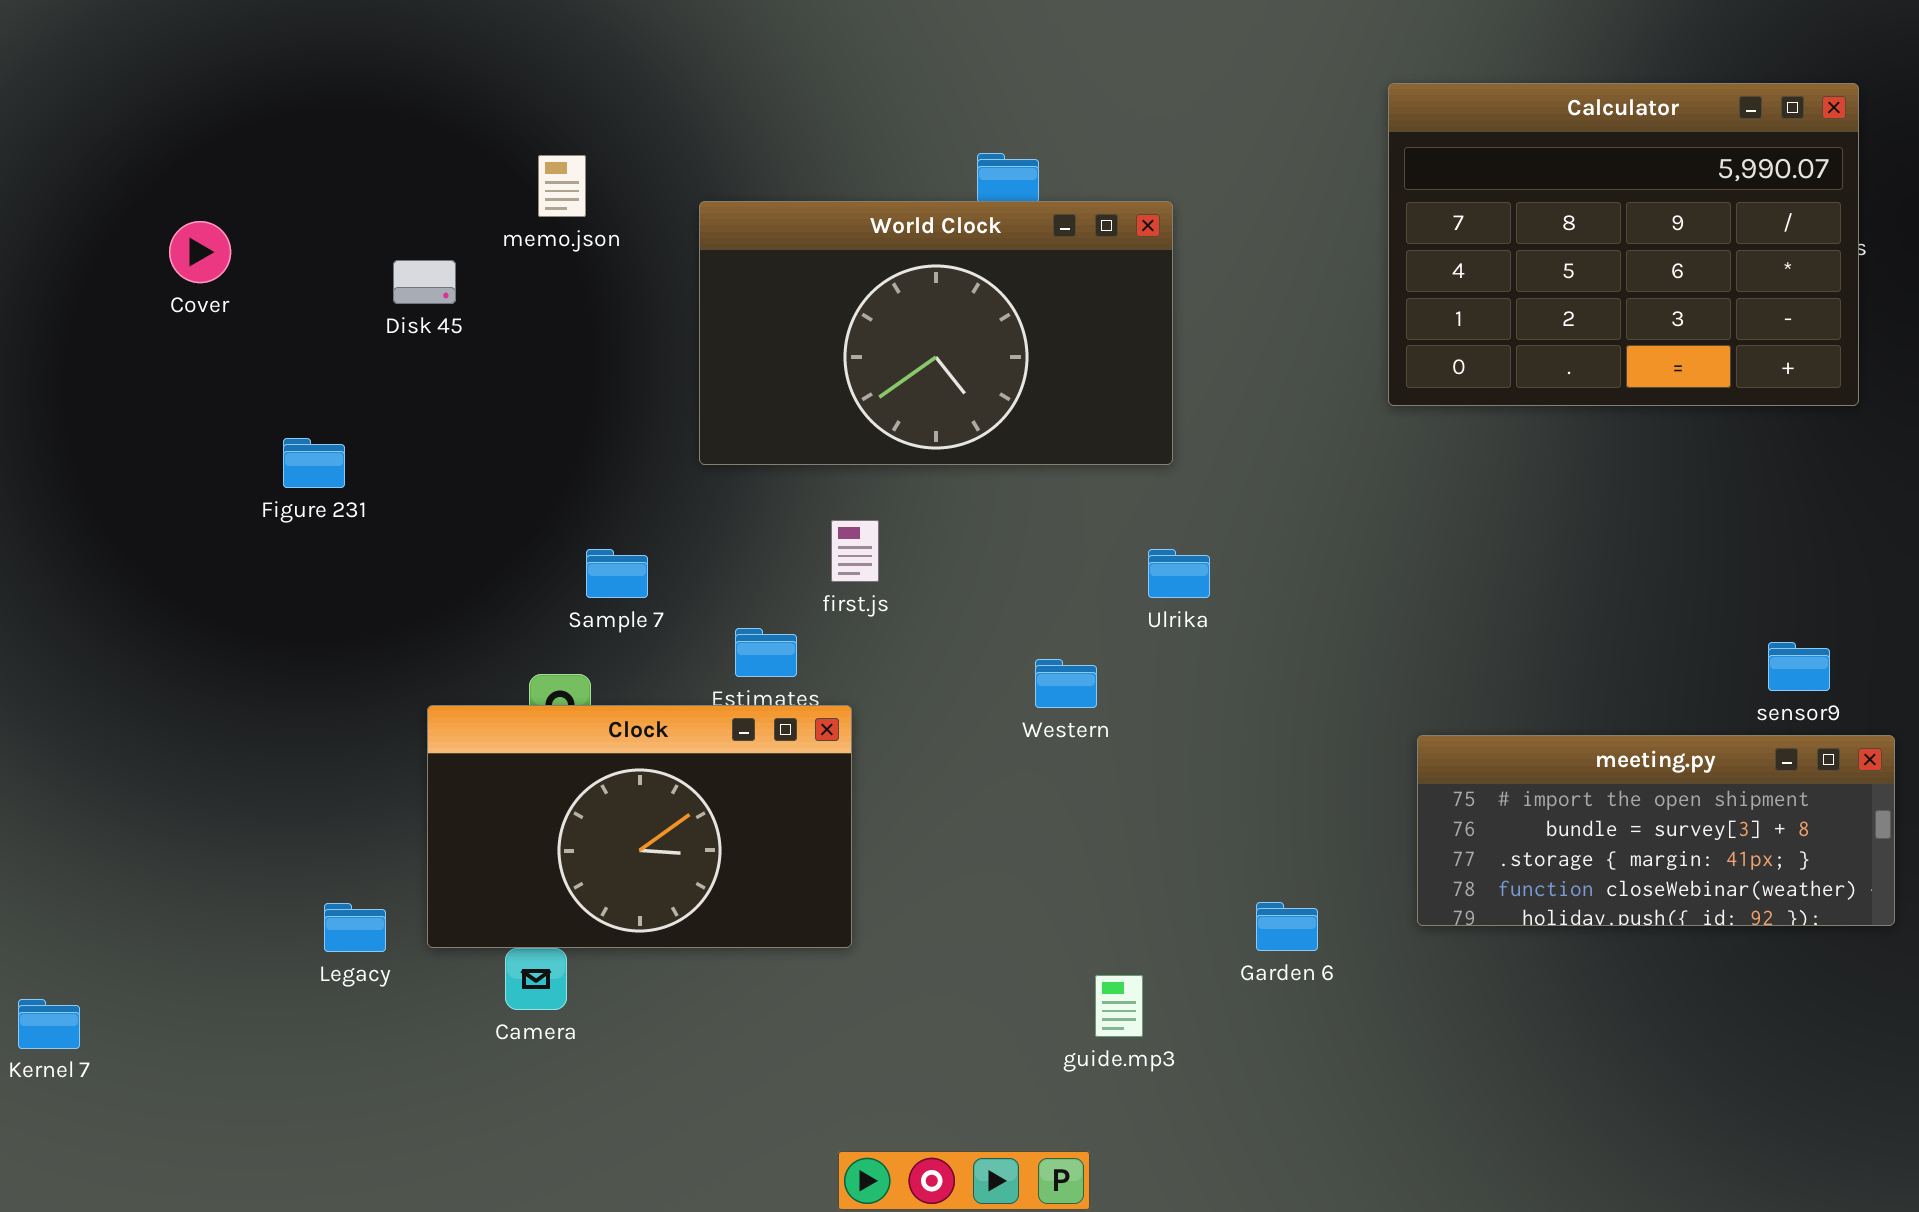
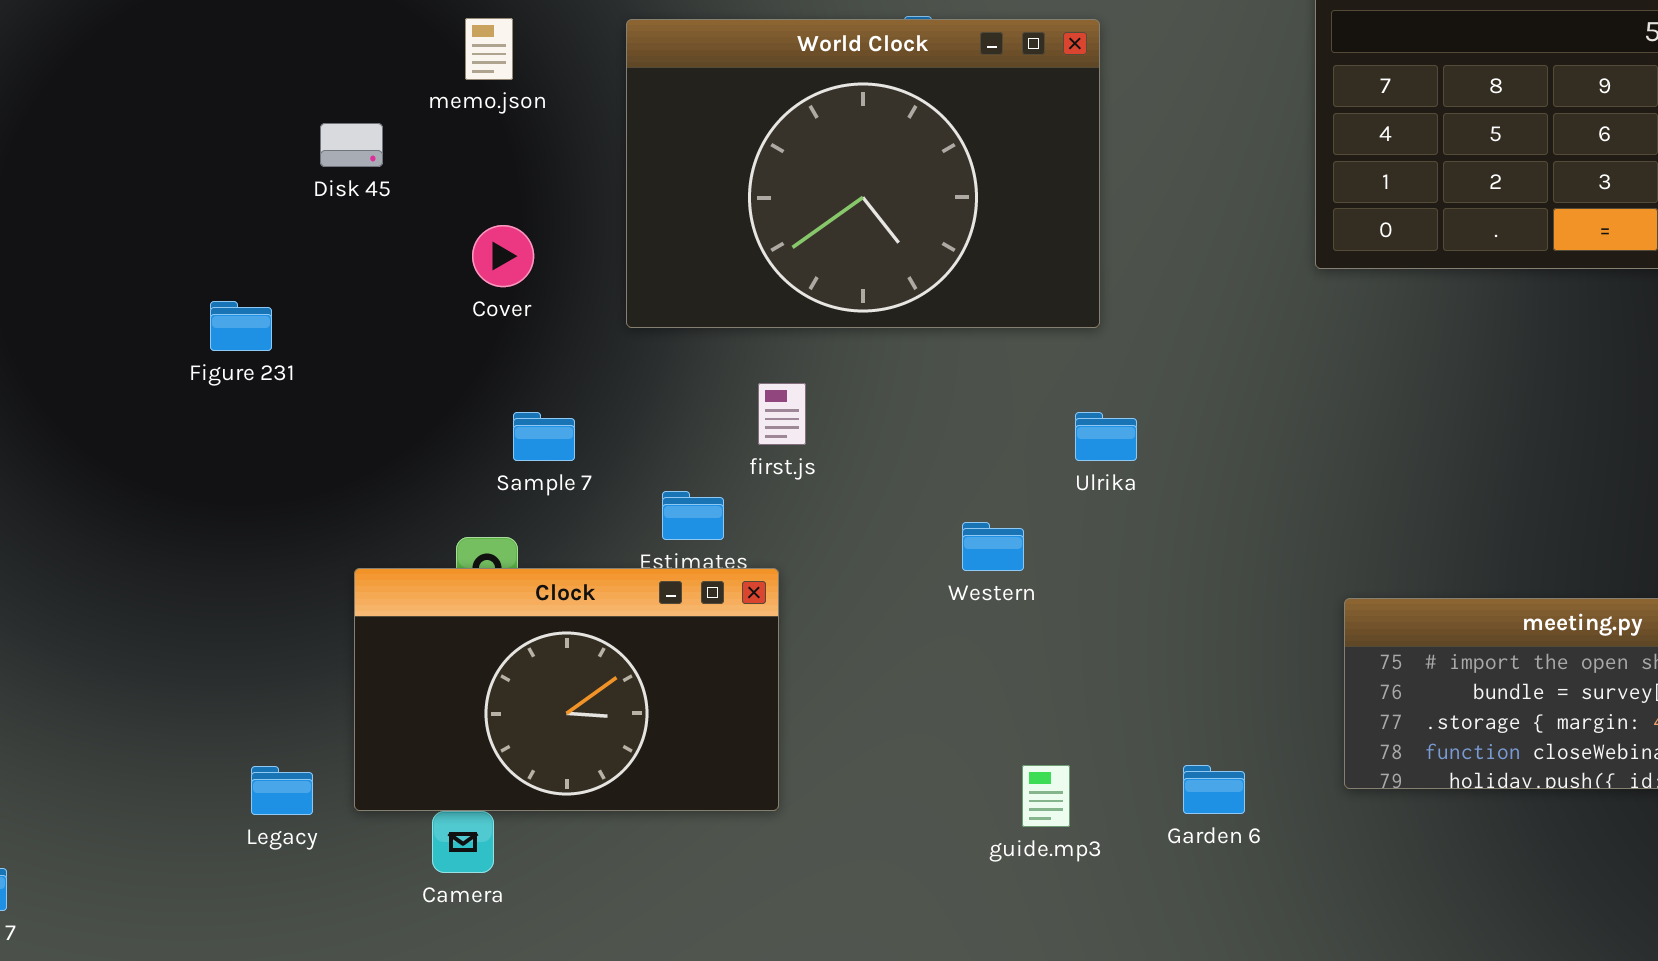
World Clock: [699,201,1173,465] -> [626,19,1100,328], resized
Cover: [169,221,231,283] -> [472,225,534,287], moved
guide.mp3: [1095,975,1143,1037] -> [1022,765,1070,827], moved

